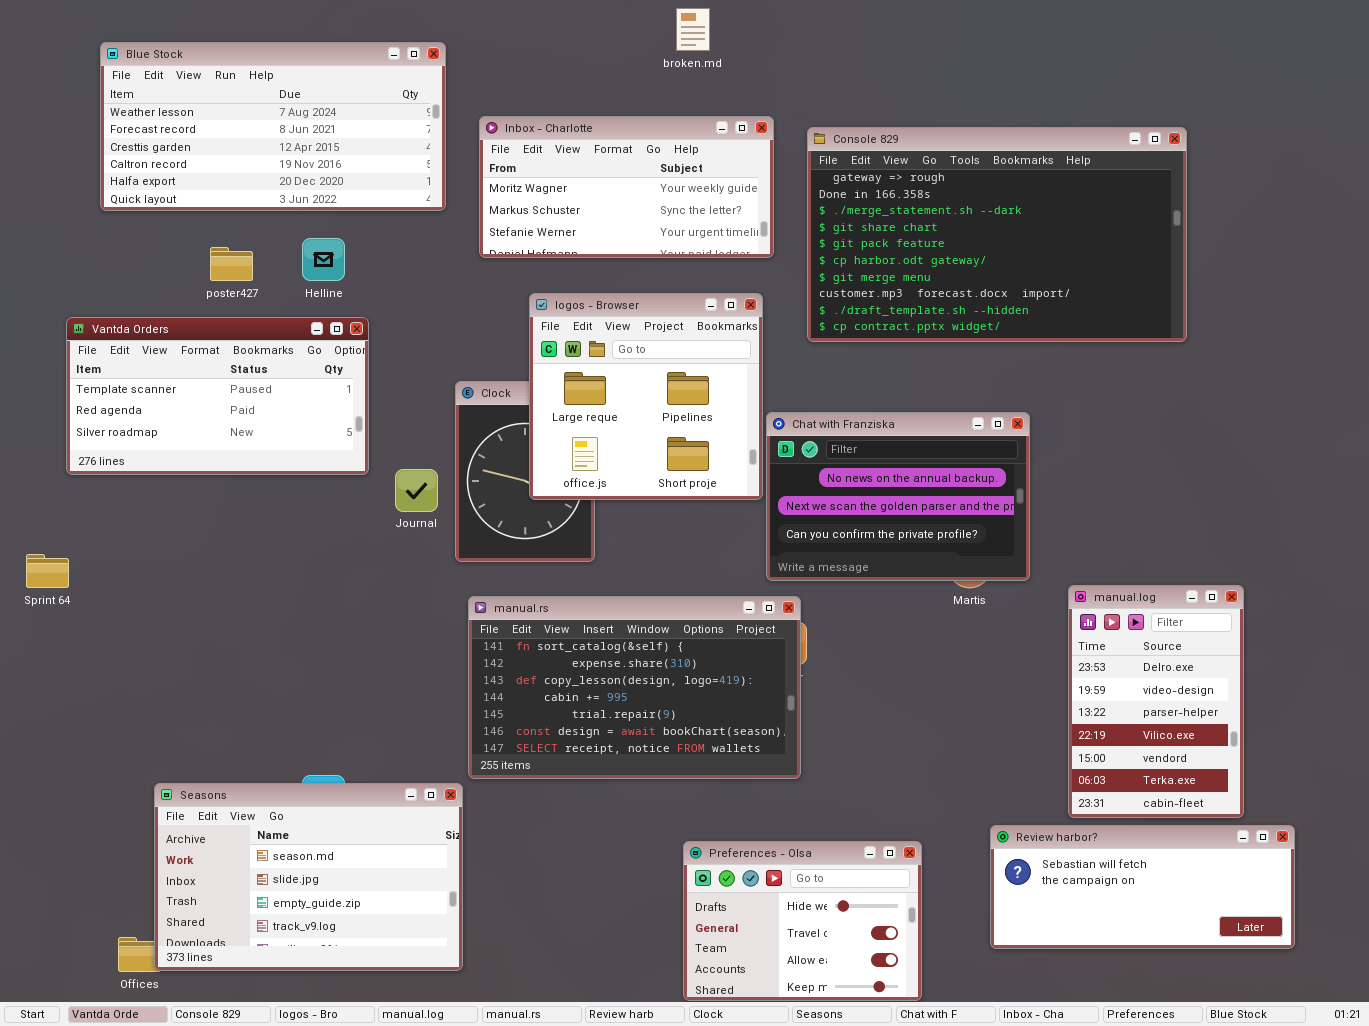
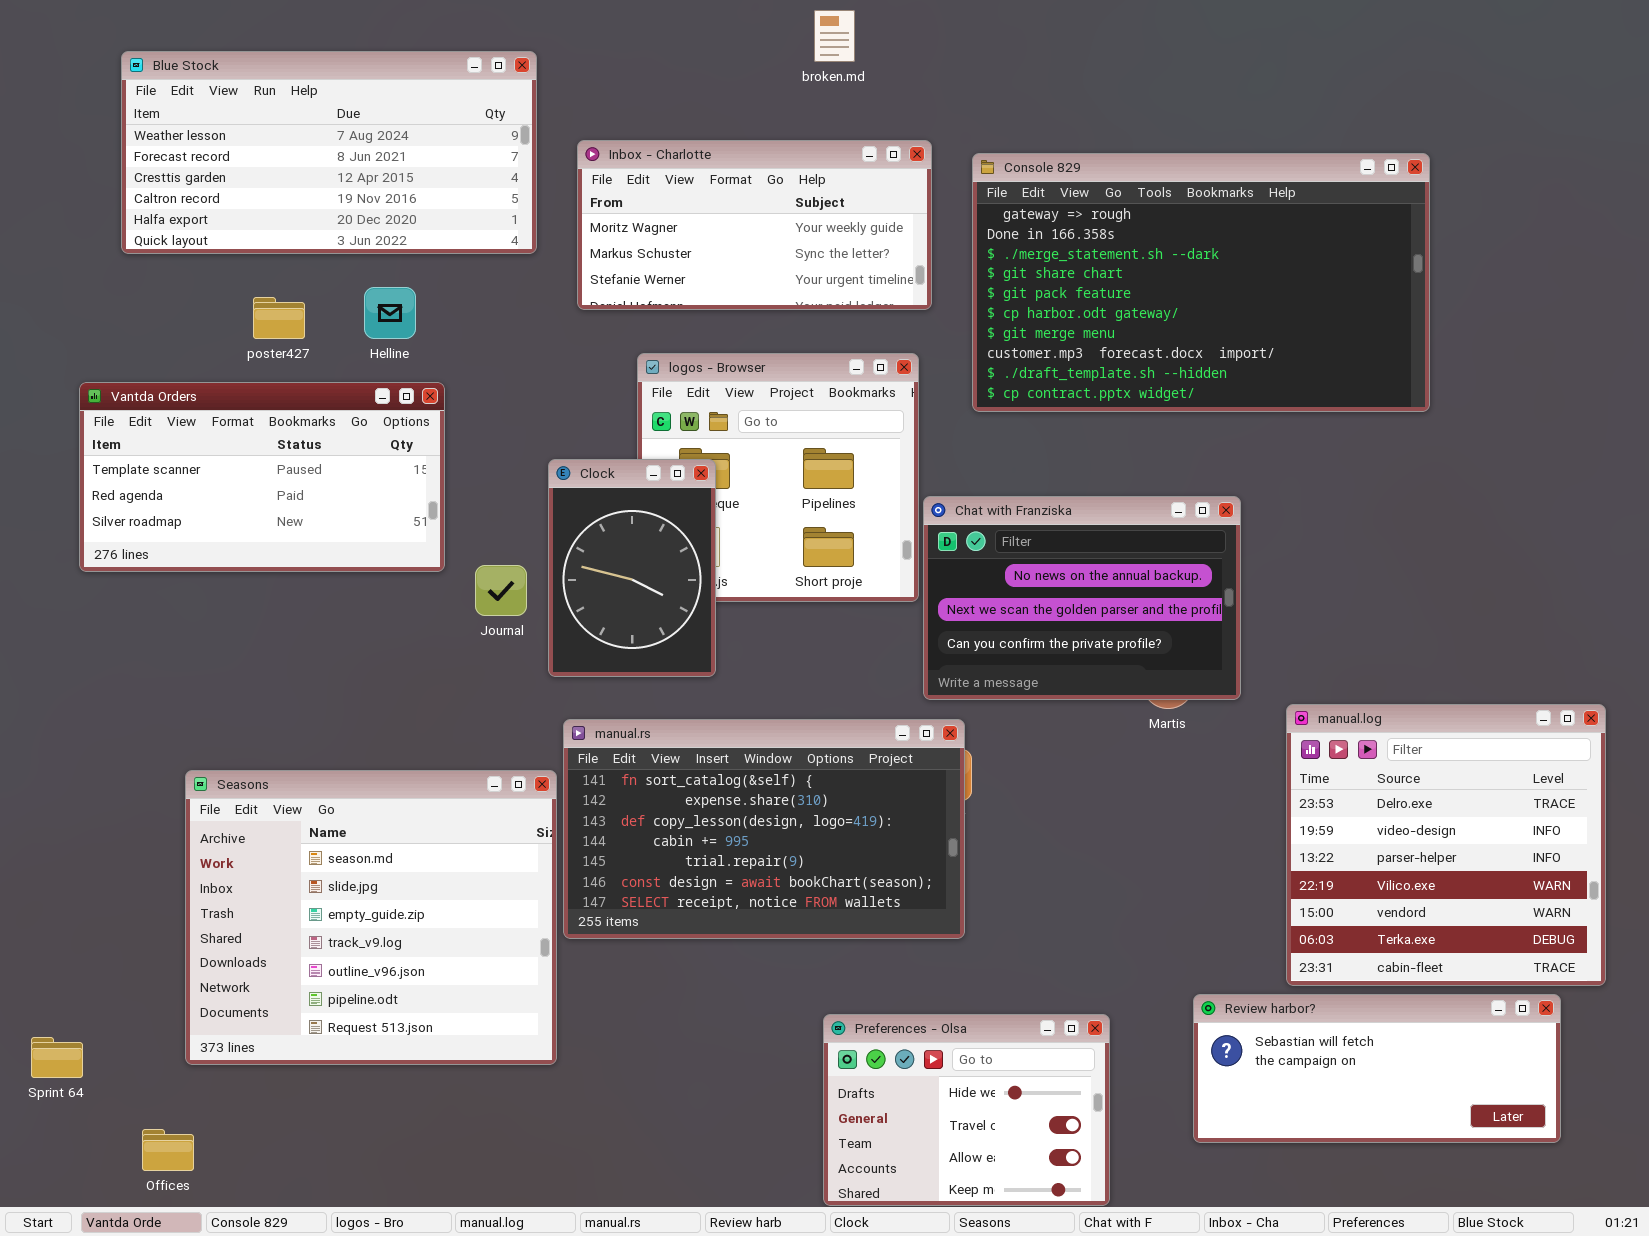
Clock: [455,381,595,562] -> [548,459,716,677], raised
Sprint 64: [26,554,69,588] -> [31,1037,83,1078], moved
manual.log: [1068,585,1244,818] -> [1286,704,1606,986], resized
Seasons: [154,783,463,971] -> [185,770,557,1065], moved, resized

